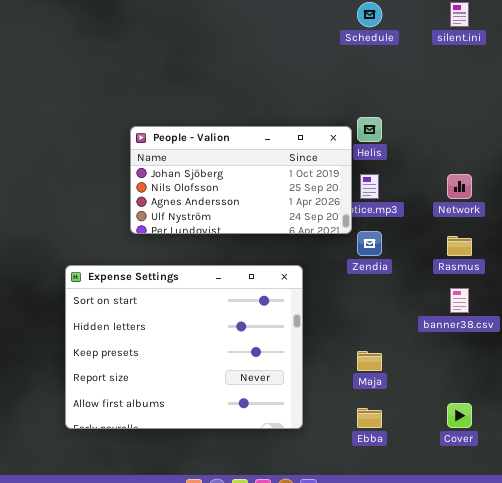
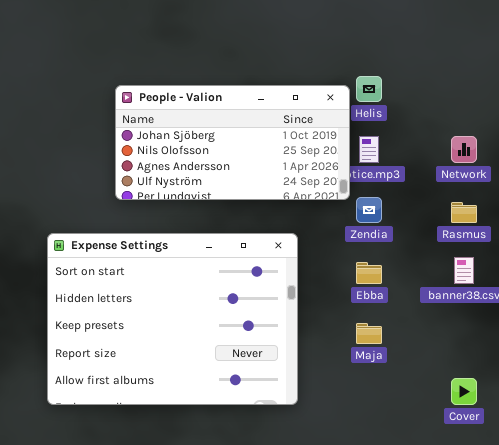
Ebba: [357,408,382,428] -> [356,262,382,284], moved

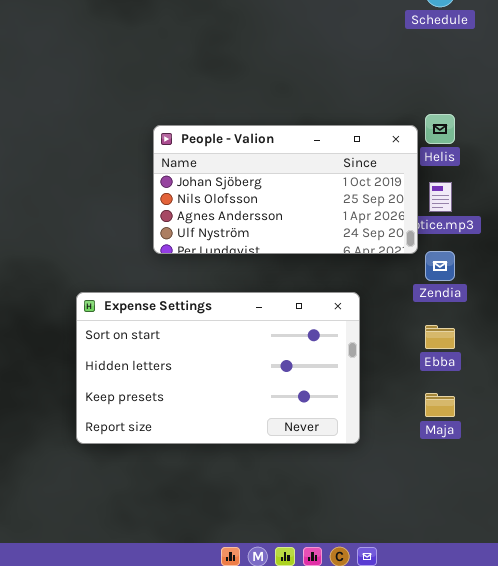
Expense Settings: [47,233,298,405] -> [76,292,360,444], resized

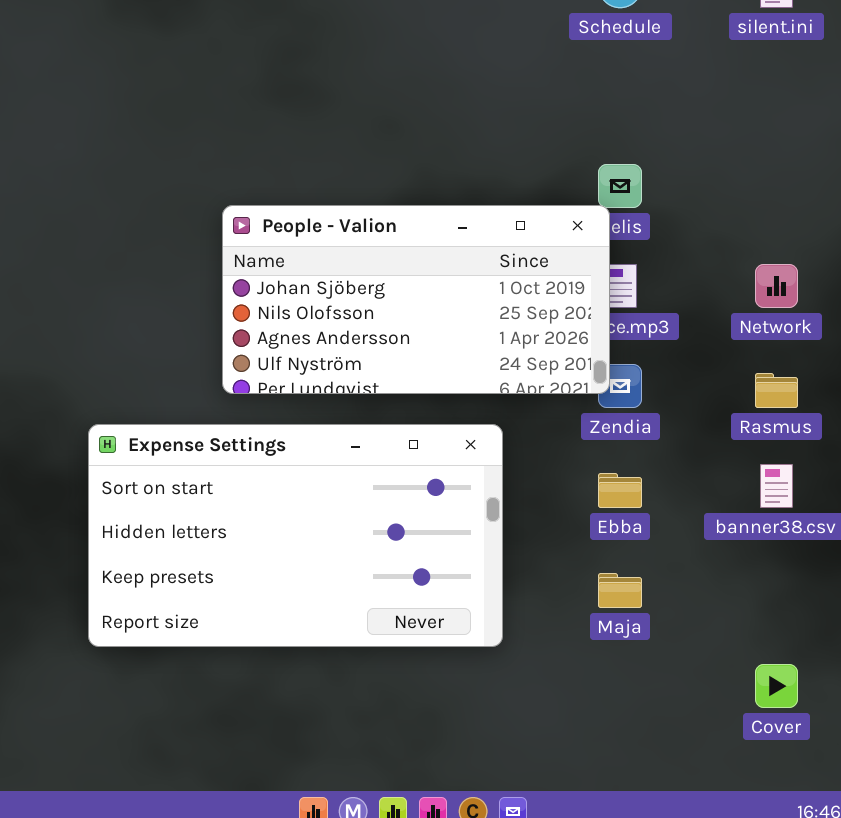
People - Valion: [153,125,418,254] -> [222,205,610,394], moved

